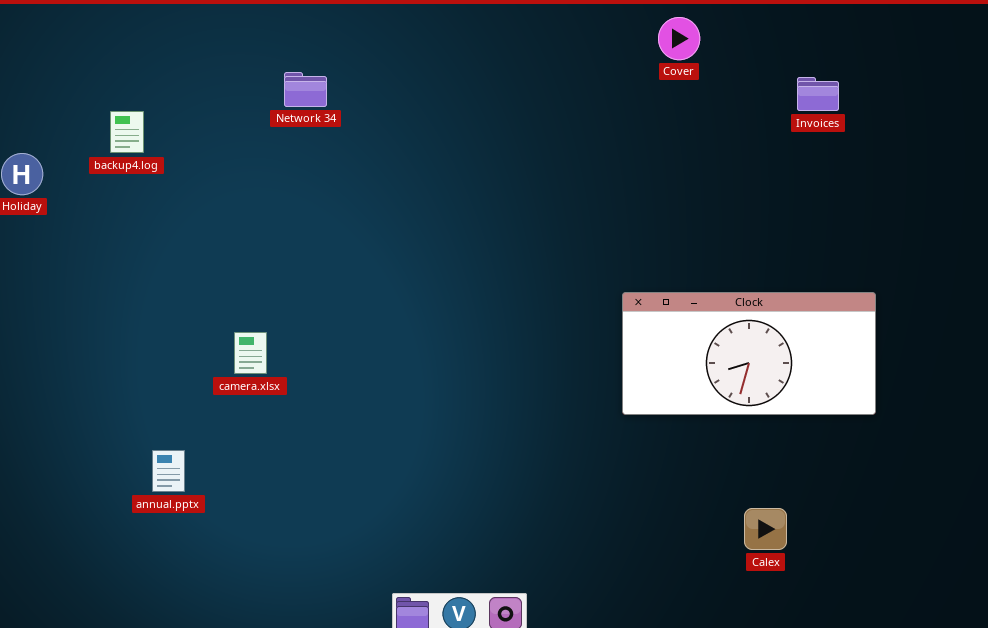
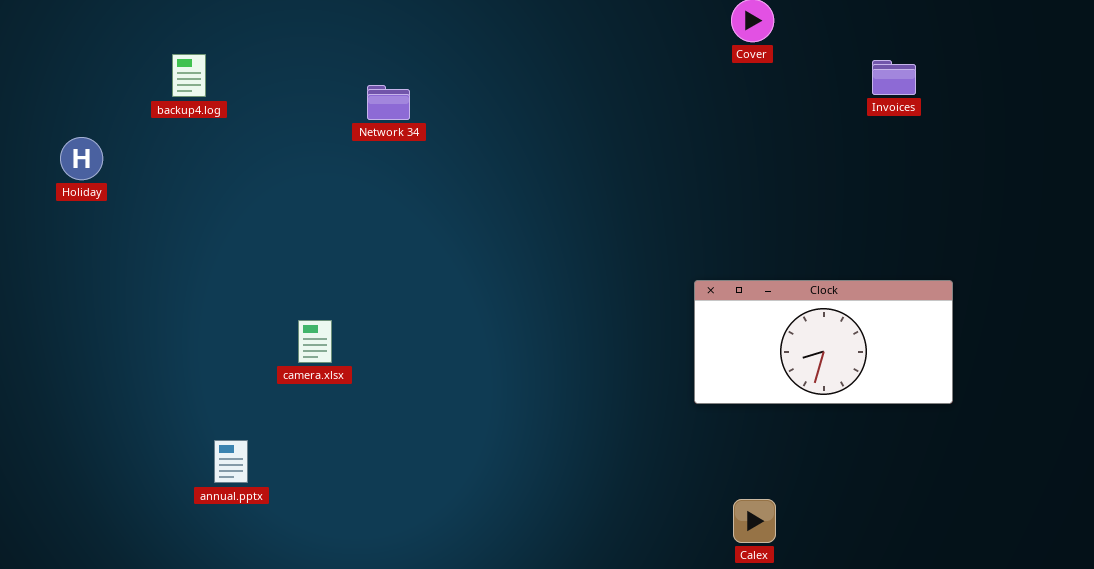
Network 34: [284,72,327,107] -> [367,85,410,120], moved
backup4.log: [110,111,144,153] -> [172,54,206,97], moved
Calex: [744,508,787,550] -> [733,499,776,543], moved

